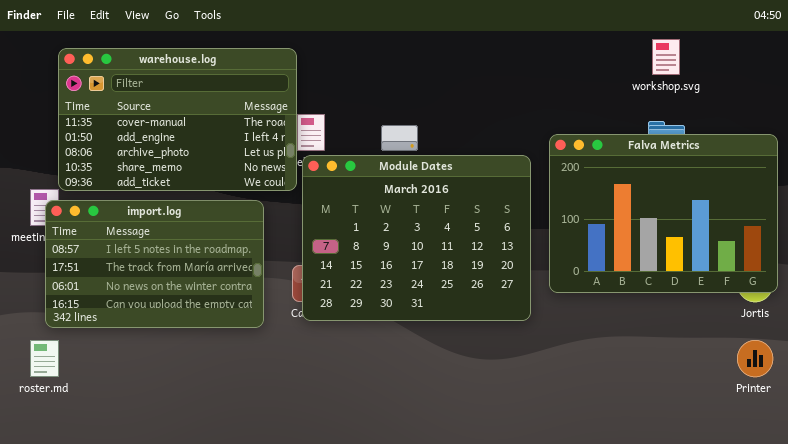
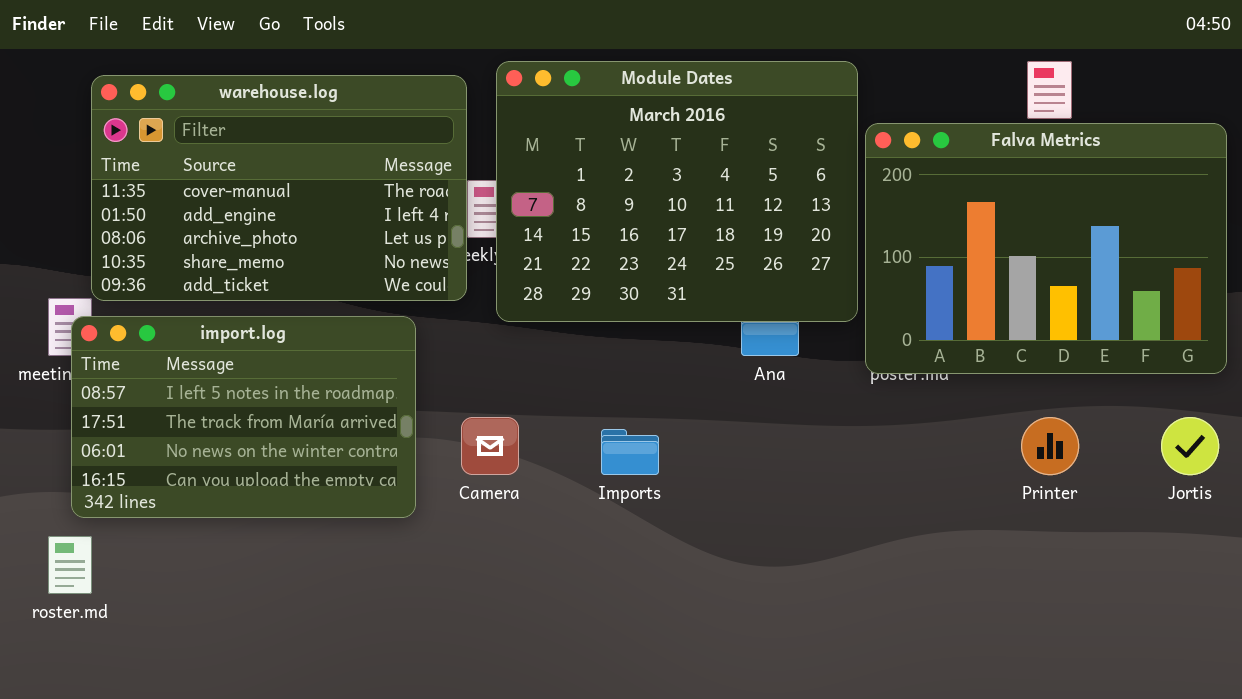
Falva Metrics: [549,134,778,293] -> [865,123,1227,374], moved
Module Dates: [302,155,531,321] -> [496,61,858,322], moved
Printer: [737,340,773,377] -> [1021,417,1079,475], moved

